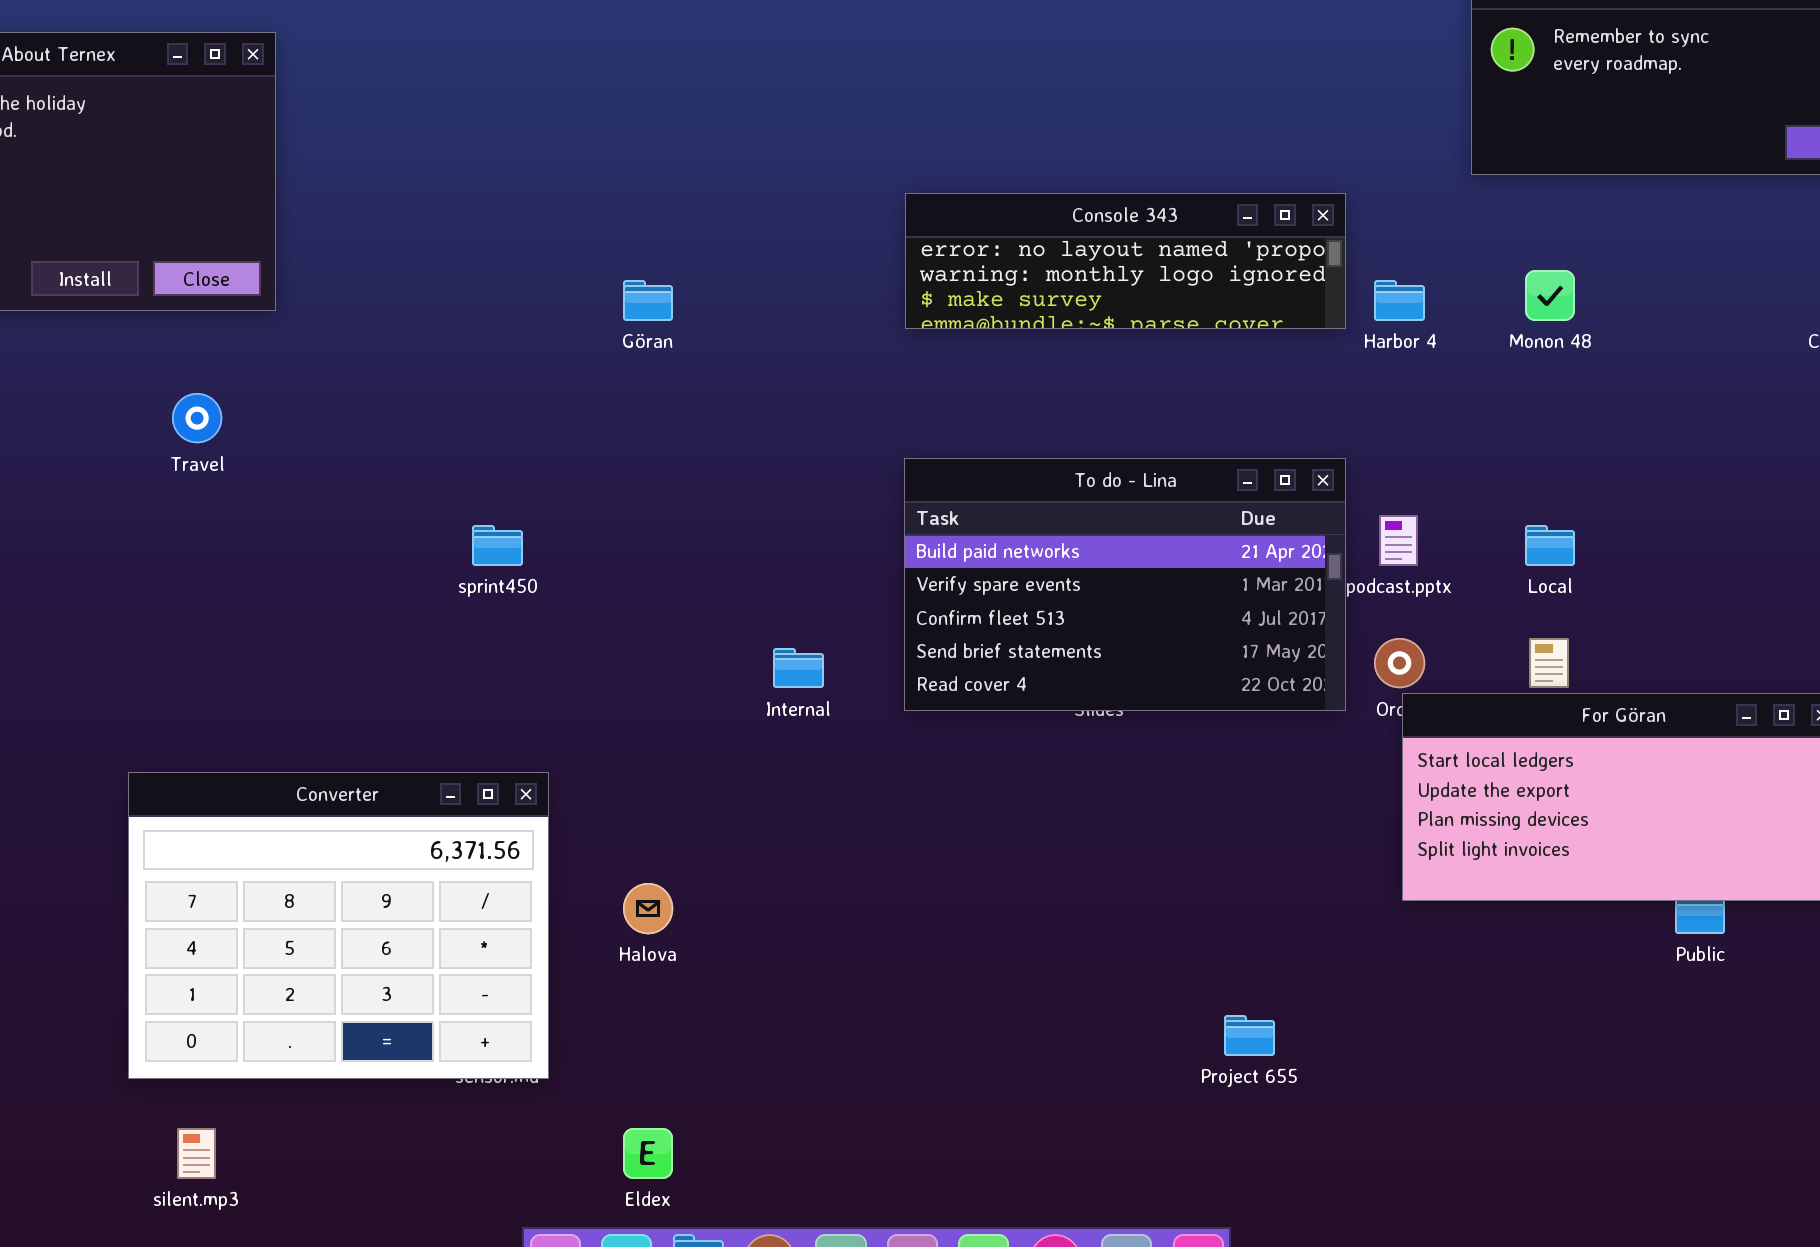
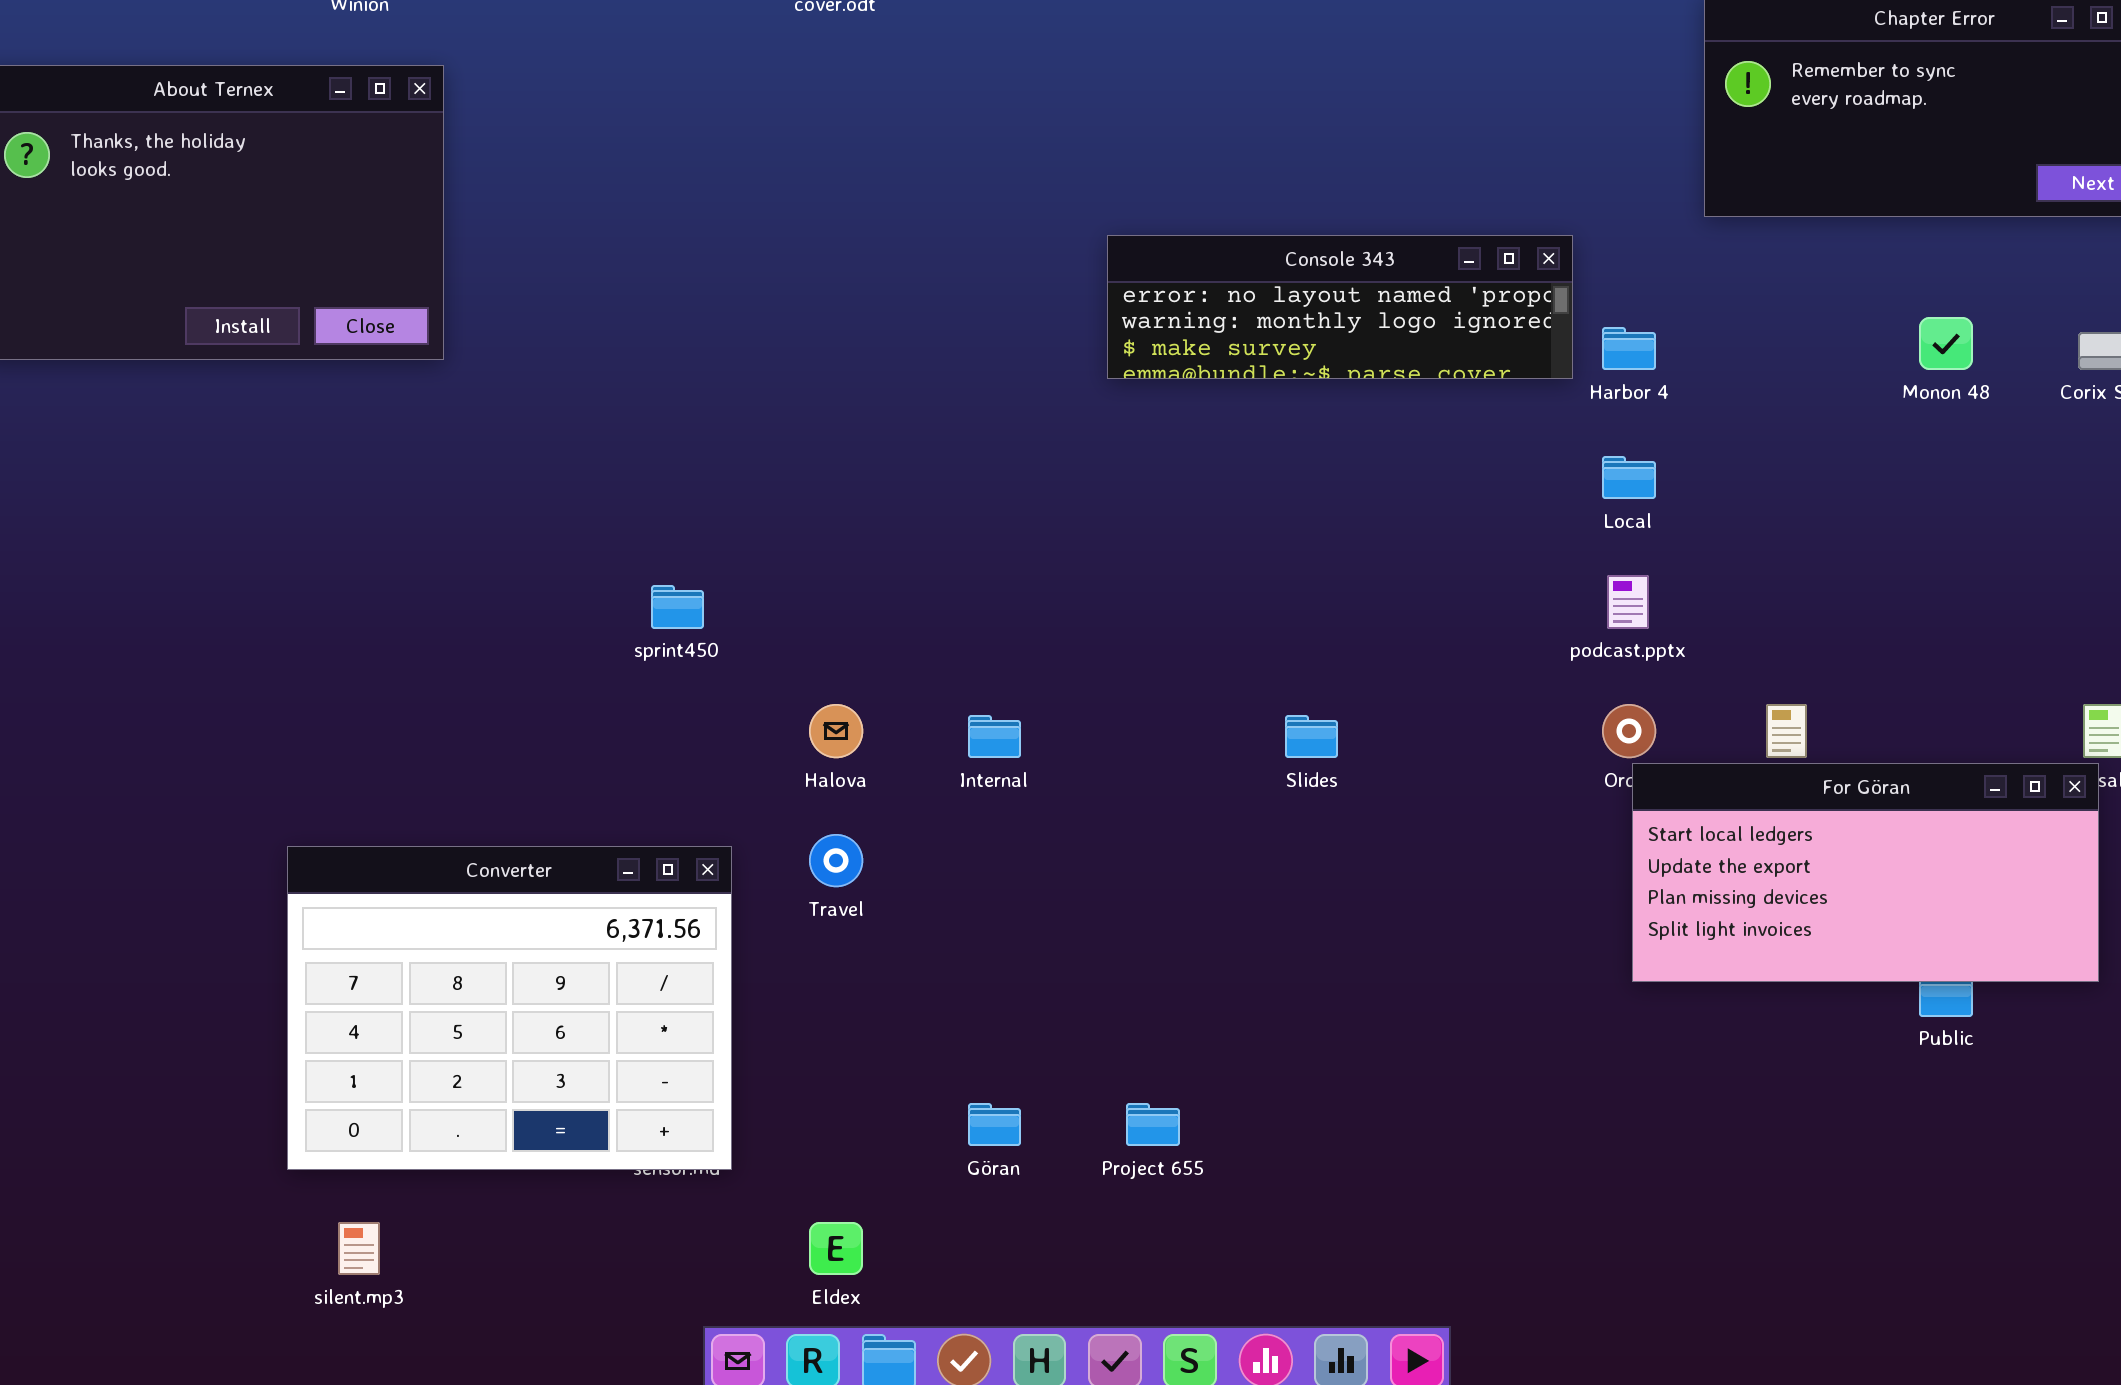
Monon 48: [1525,270,1575,321] -> [1919,317,1973,370], moved
Göran: [623,280,673,321] -> [968,1103,1021,1146], moved
Travel: [172,393,222,443] -> [809,834,863,887], moved
To do - Lina: [904,458,1346,711] -> none, closed
Local: [1525,525,1575,566] -> [1602,456,1656,499], moved
Halova: [623,883,673,934] -> [809,704,863,758], moved
Project 655: [1224,1015,1275,1056] -> [1126,1103,1180,1146], moved

